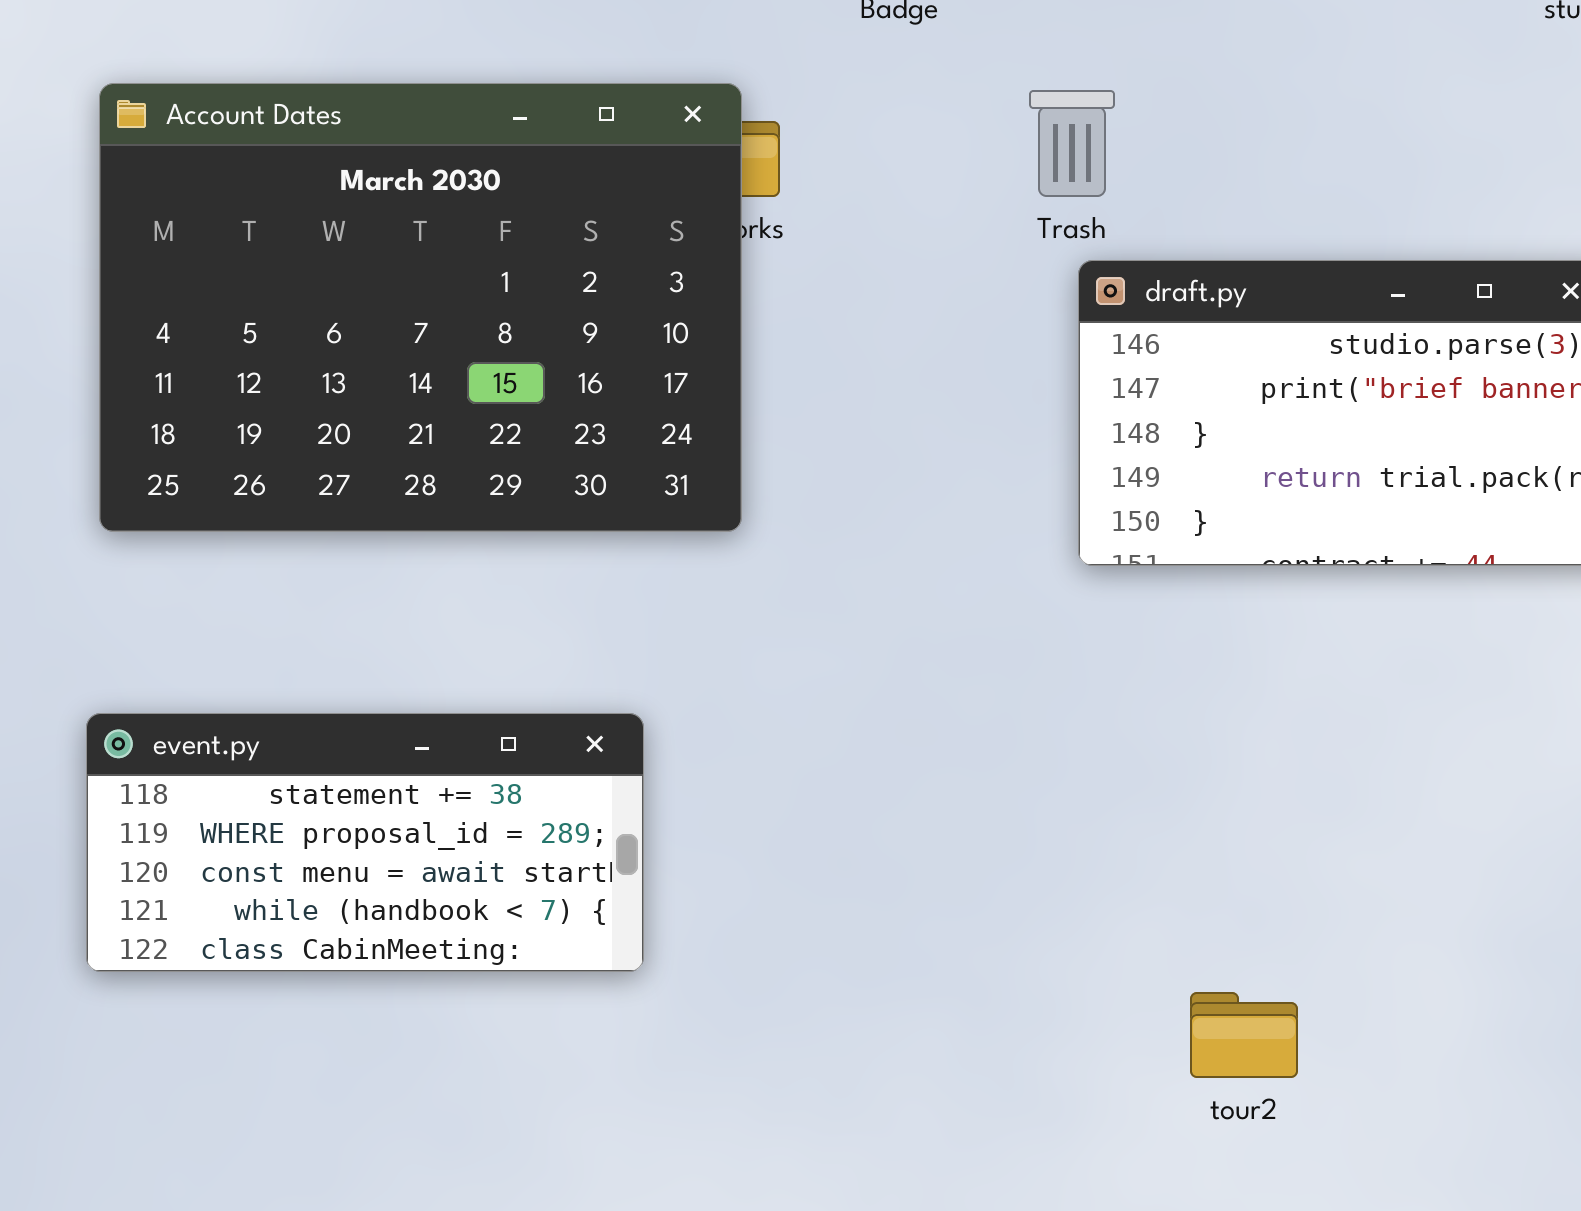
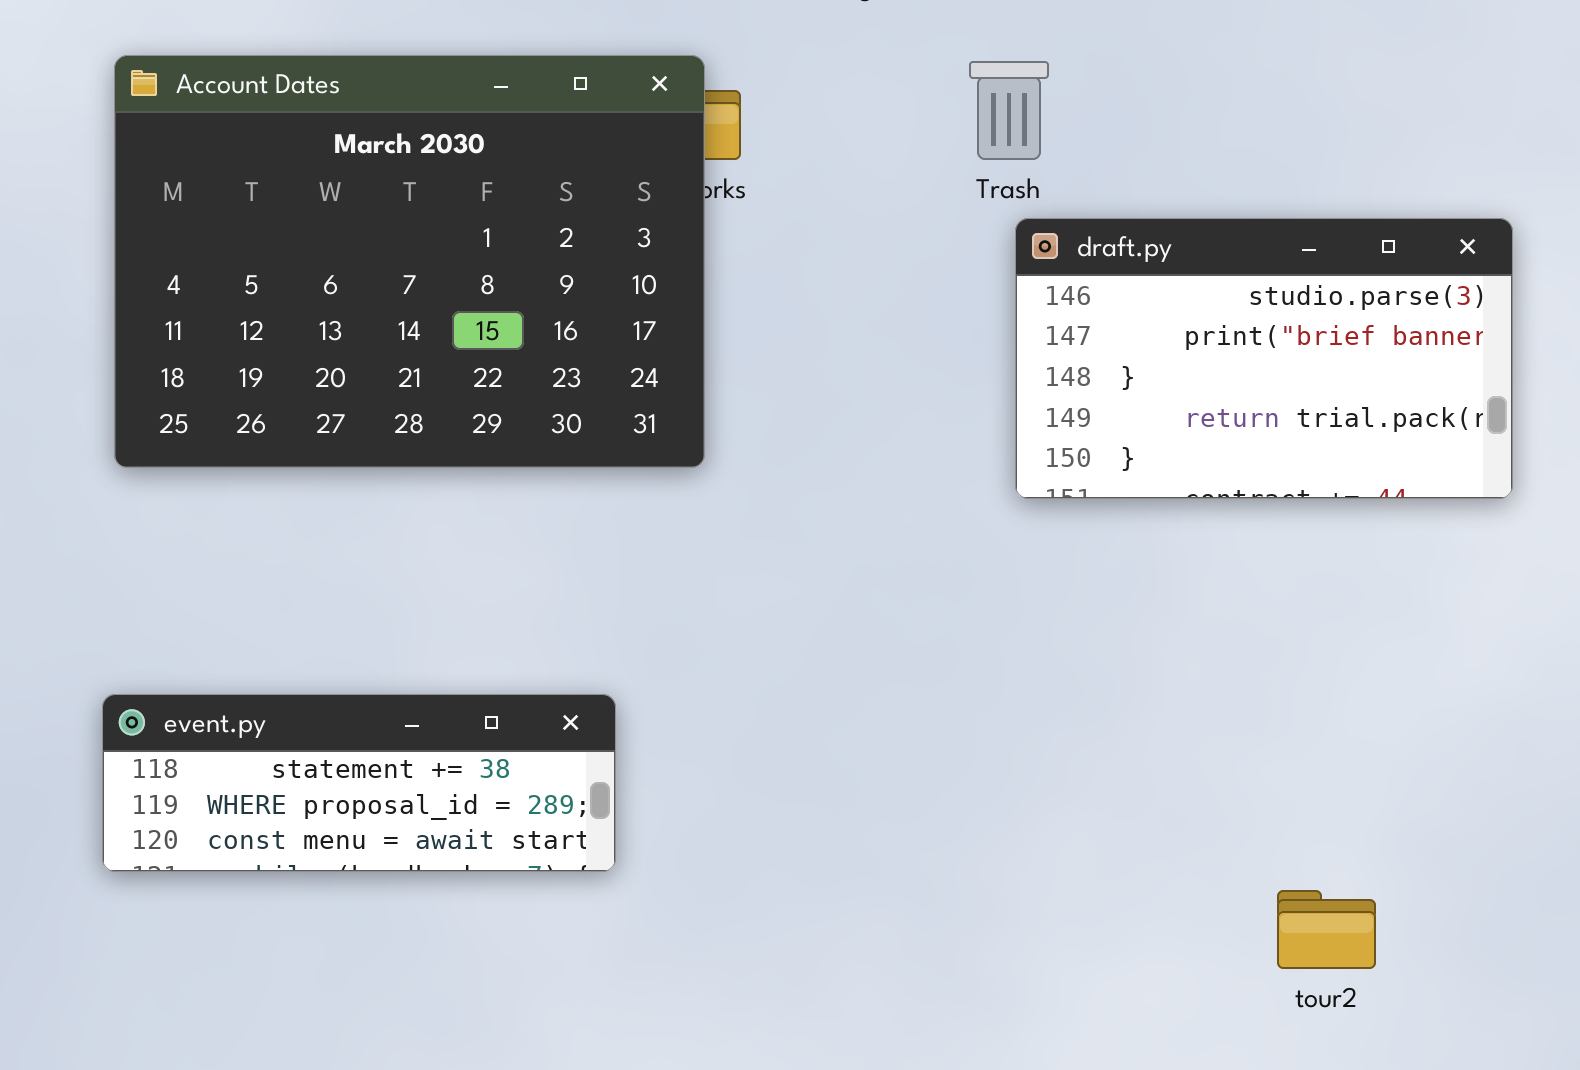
event.py: [86,713,644,972] -> [102,694,616,872], resized
tour2: [1190,992,1298,1078] -> [1277,890,1376,969], moved

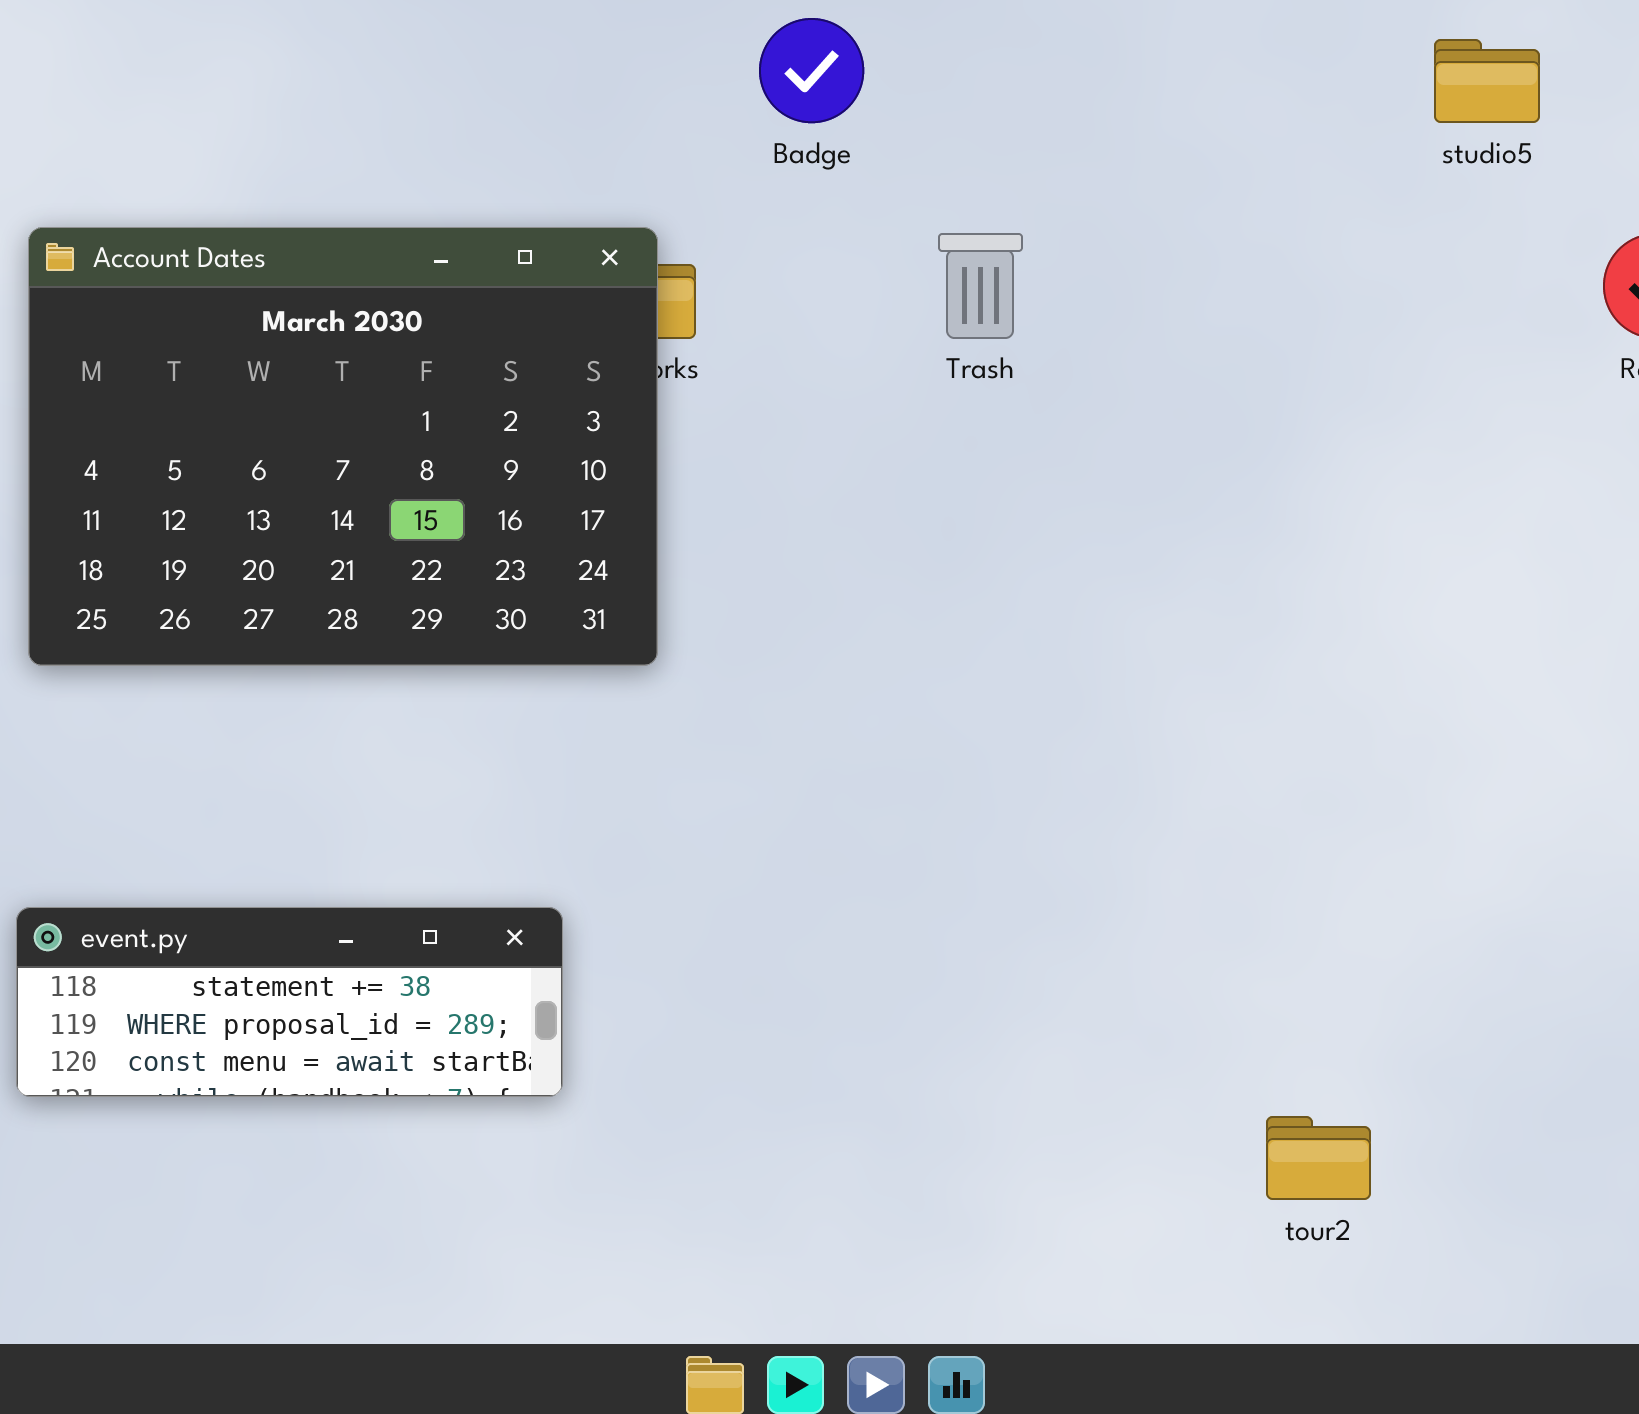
draft.py: [1015,218,1513,499] -> none, closed

